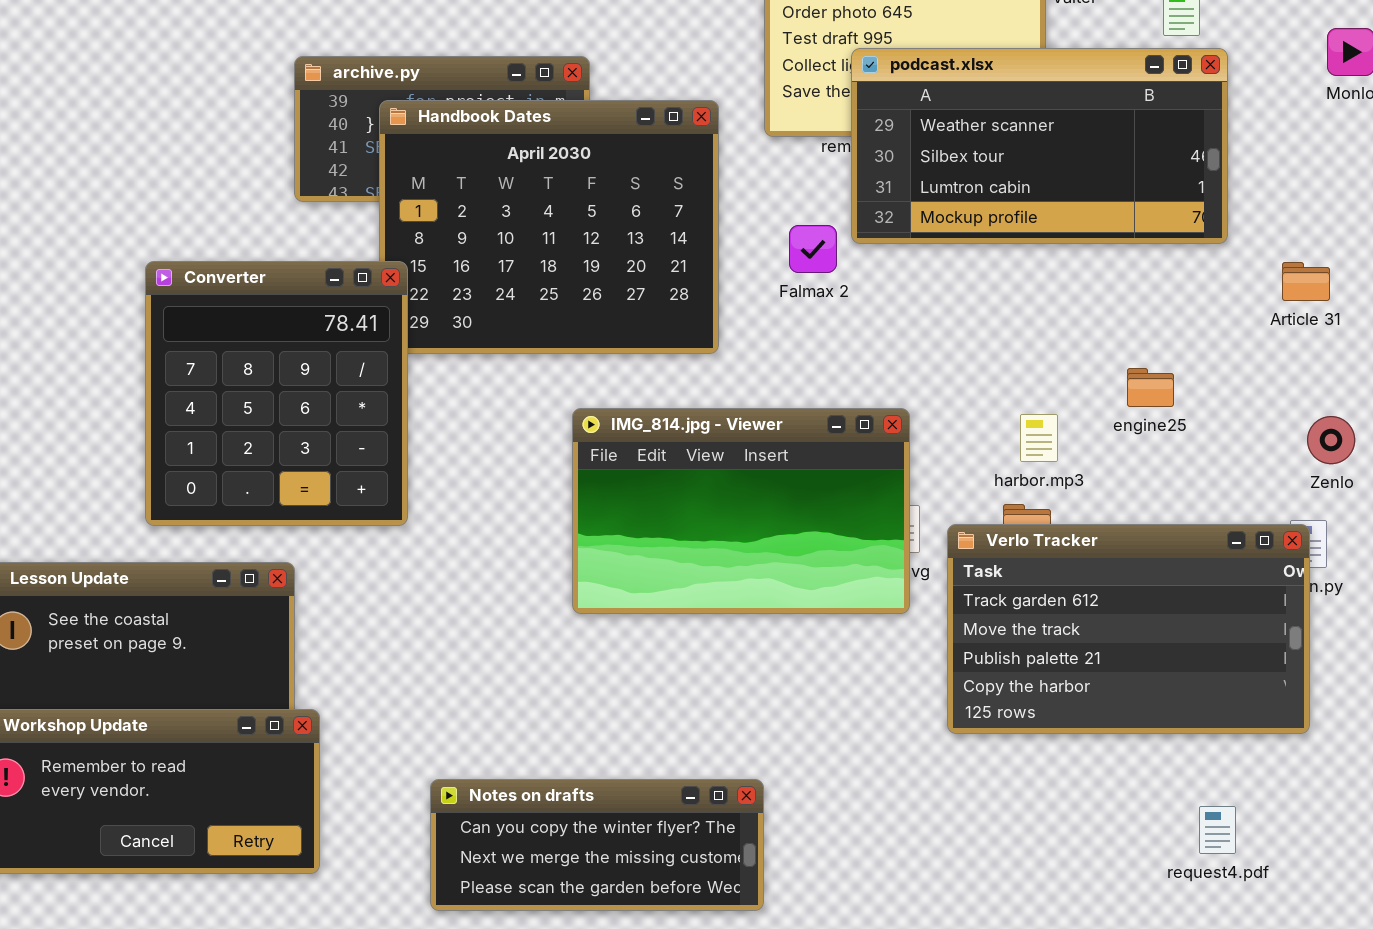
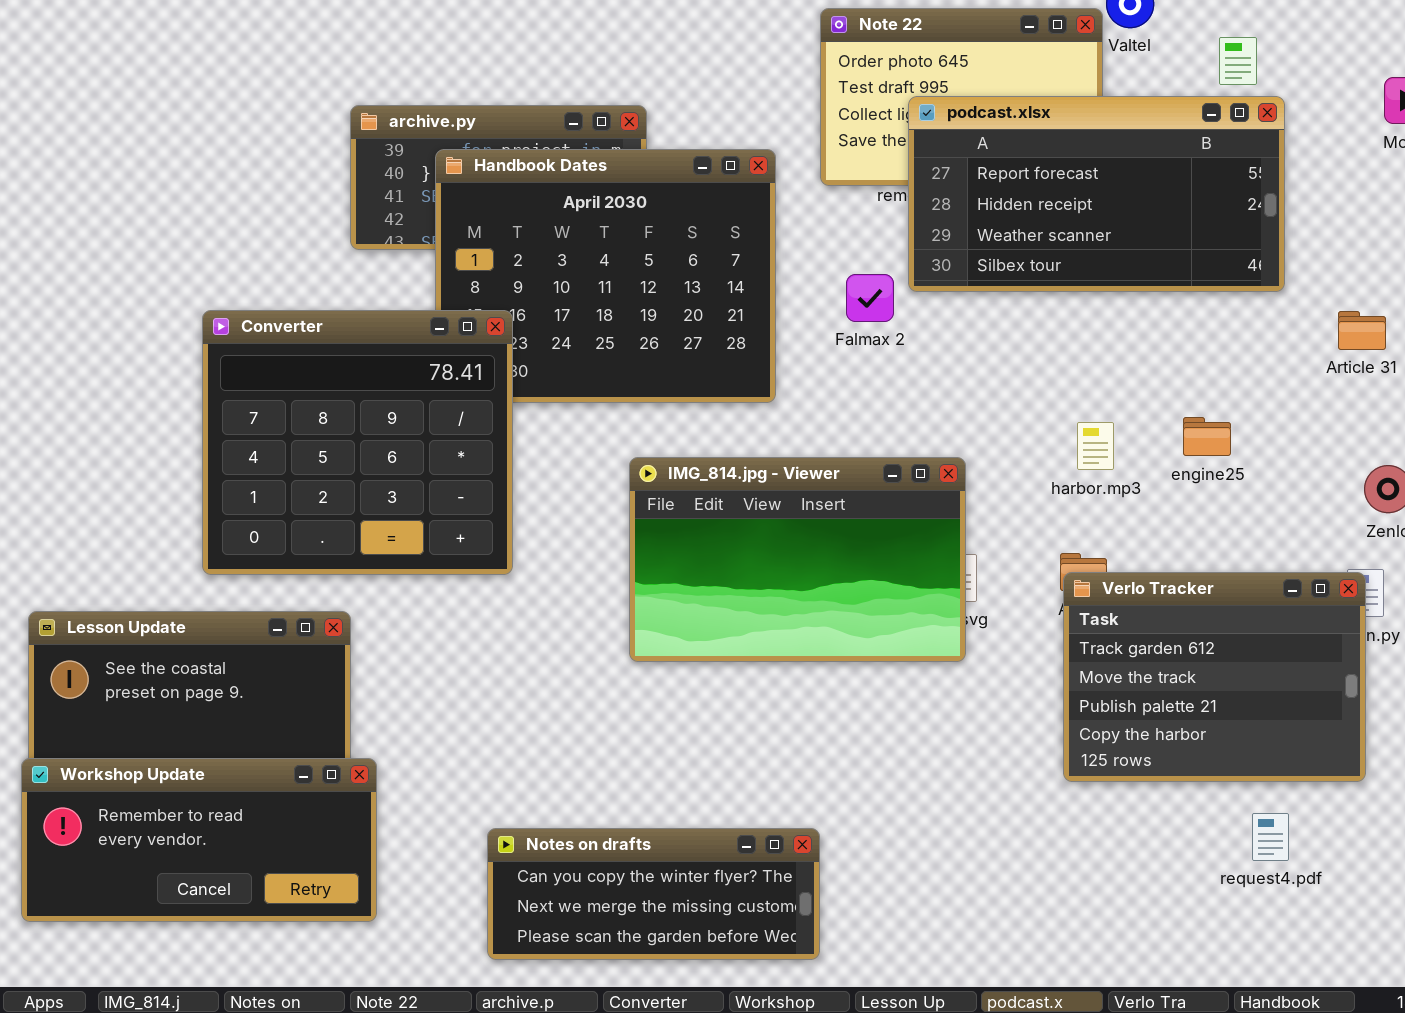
podcast.xlsx: [851,48,1228,244] -> [908,96,1285,292], scrolled up 2 rows
Converter: [145,261,408,526] -> [202,310,513,575], resized
harbor.mp3: [1020,414,1058,462] -> [1077,422,1114,470], moved
Verlo Tracker: [947,524,1310,734] -> [1063,572,1366,782], resized
request4.pdf: [1199,806,1236,854] -> [1252,813,1289,861], moved

